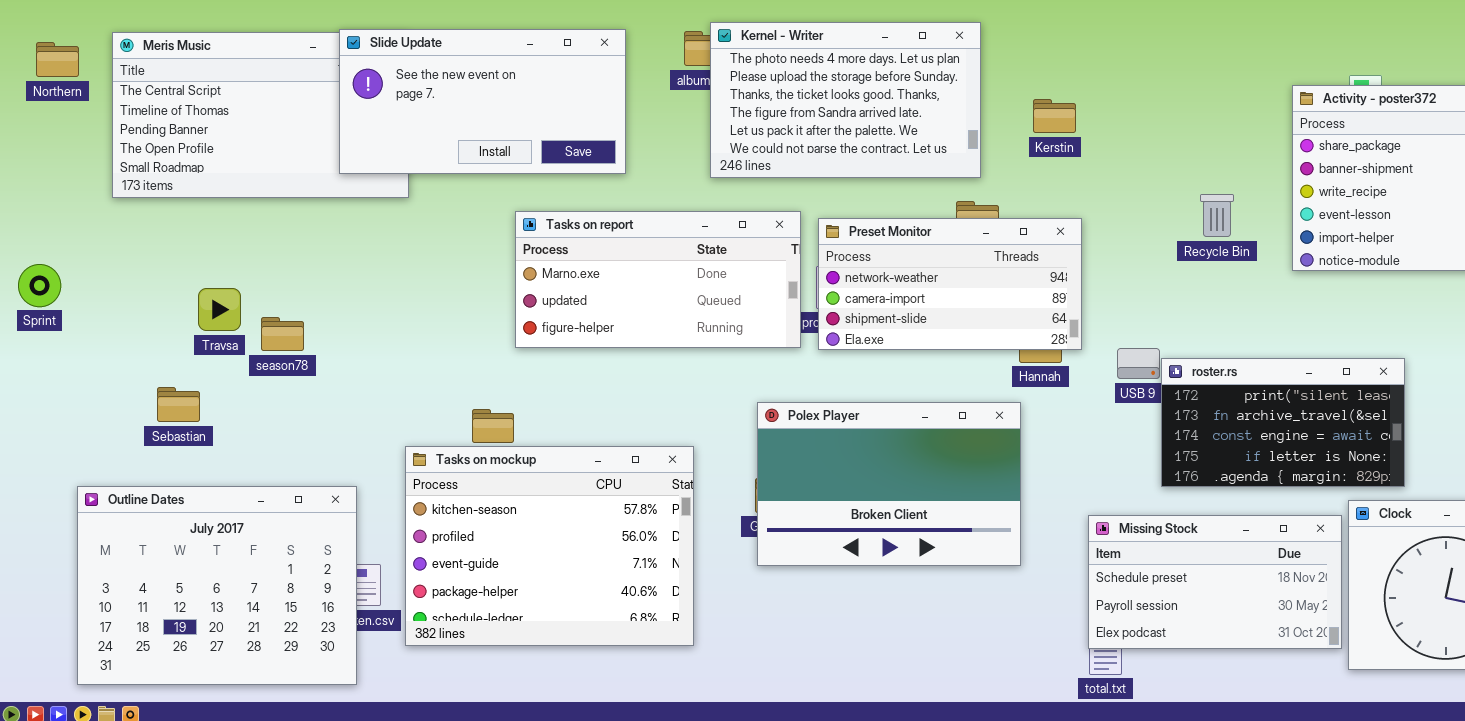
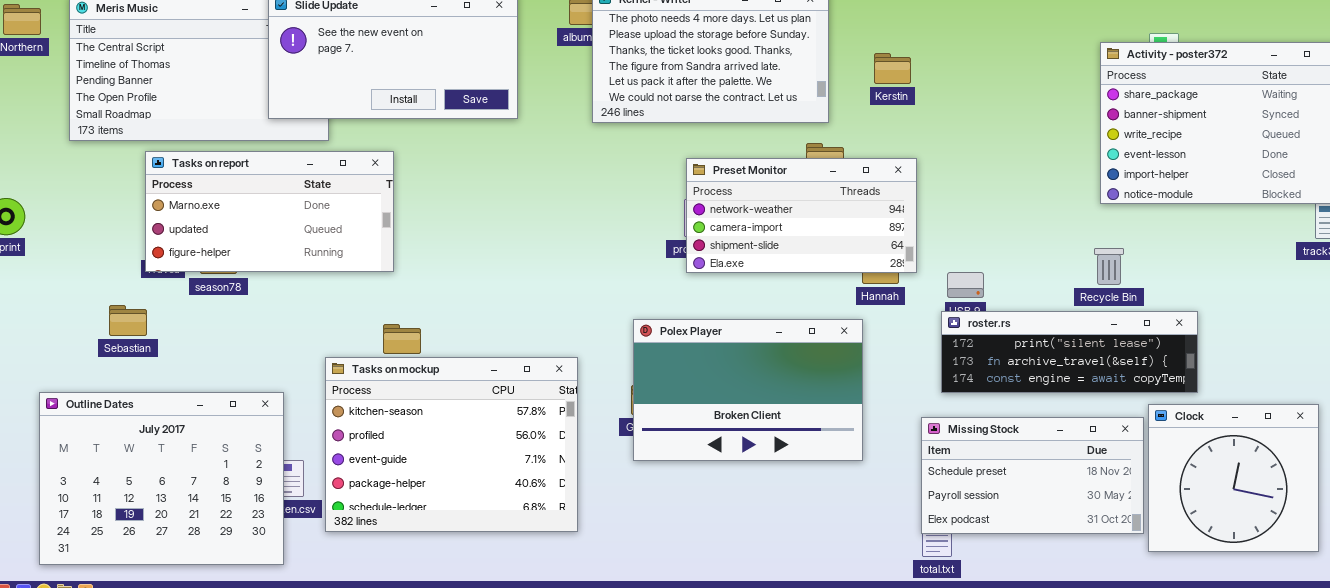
Recycle Bin: [1200,194,1234,237] -> [1094,248,1124,285], moved
Tasks on report: [515,211,801,348] -> [145,151,394,272], moved
roster.rs: [1161,358,1405,487] -> [941,311,1198,393], resized

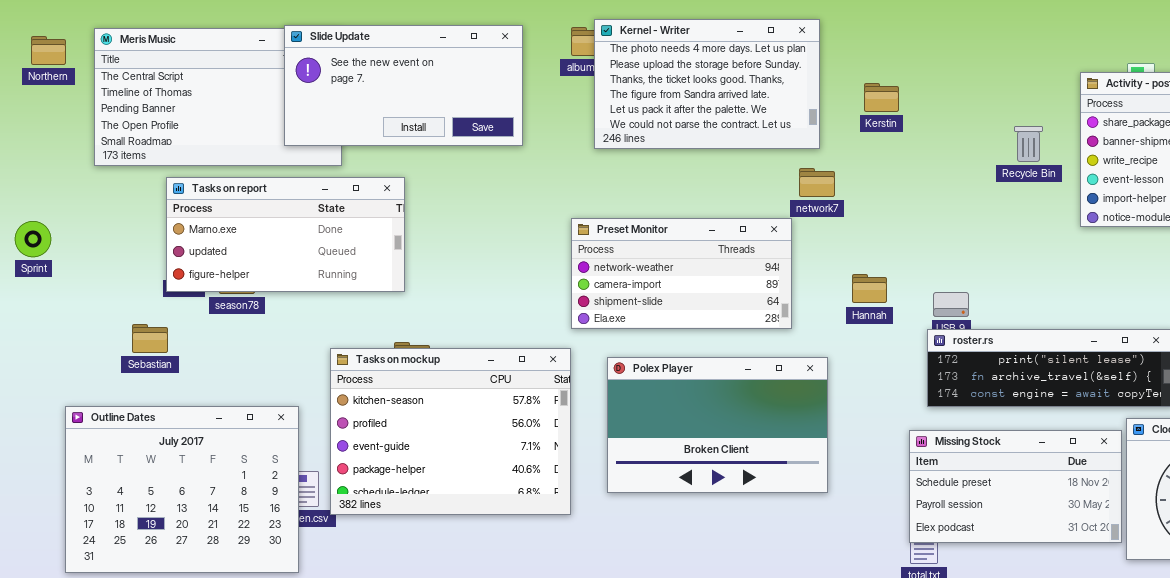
Preset Monitor: [686,158,917,273] -> [571,218,792,329], moved
Recycle Bin: [1094,248,1124,285] -> [1014,126,1043,162], moved
Polex Player: [633,319,863,461] -> [607,357,828,493], moved
Tasks on mockup: [325,357,578,532] -> [330,348,571,515], moved

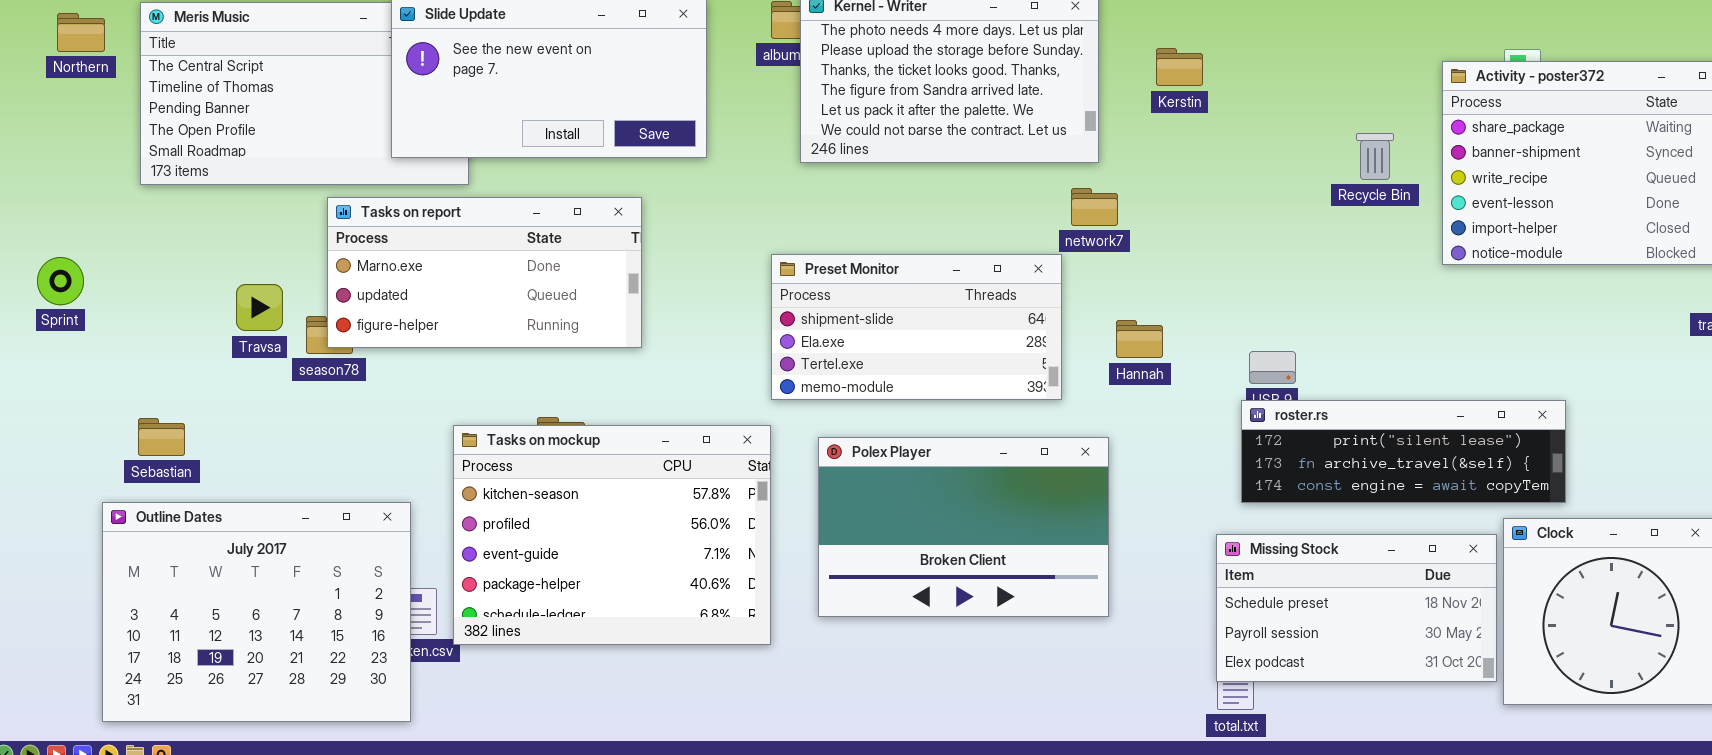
Kerstin: [864,83,899,112] -> [1156,48,1203,86], moved
Tasks on report: [166,177,405,292] -> [327,197,642,348], moved
Preset Monitor: [571,218,792,329] -> [771,254,1062,400], scrolled down 2 rows
Hannah: [852,274,887,303] -> [1116,320,1163,358], moved
Sebastian: [132,324,168,353] -> [138,418,185,456], moved

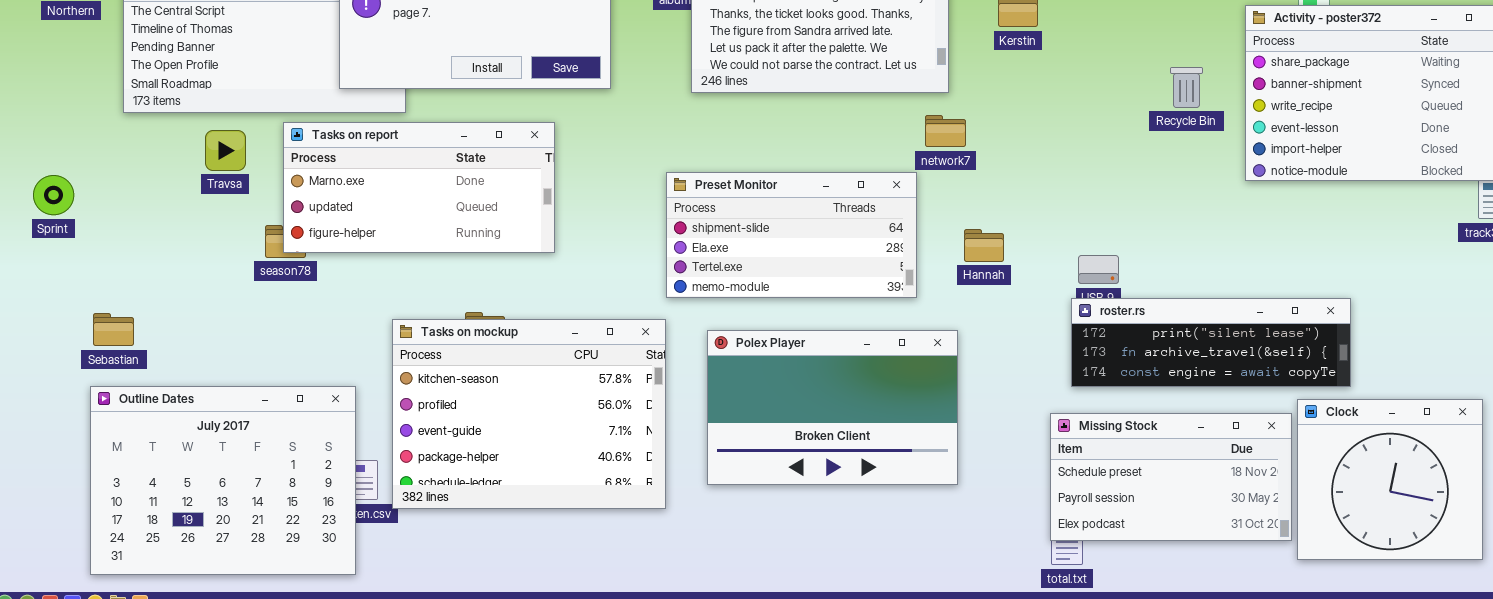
Travsa: [236,284,283,331] -> [205,130,246,171], moved
Sebastian: [138,418,185,456] -> [93,313,134,346], moved

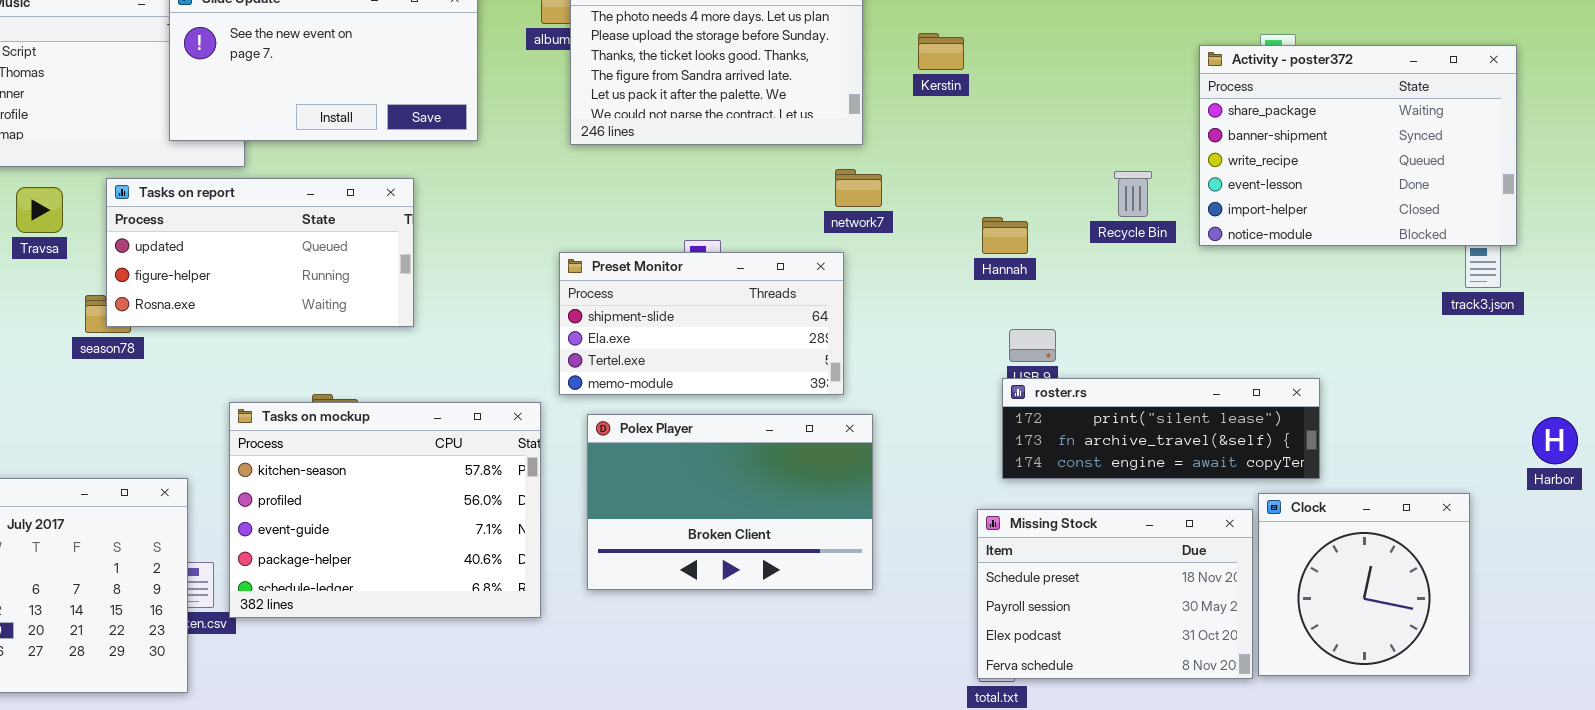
Recycle Bin: [1170,67,1203,108] -> [1114,171,1152,217], moved
Tasks on report: [283,122,555,253] -> [106,178,414,327], scrolled down 1 row
Preset Monitor: [666,172,917,298] -> [559,252,844,395], moved
Hannah: [964,229,1004,262] -> [982,217,1028,254], moved
Missing Stock: [1050,413,1292,541] -> [977,509,1253,679], resized

